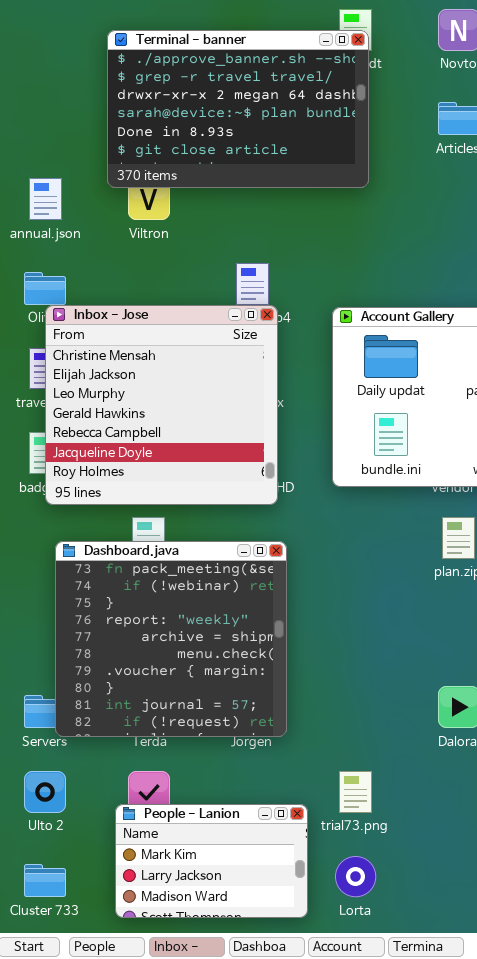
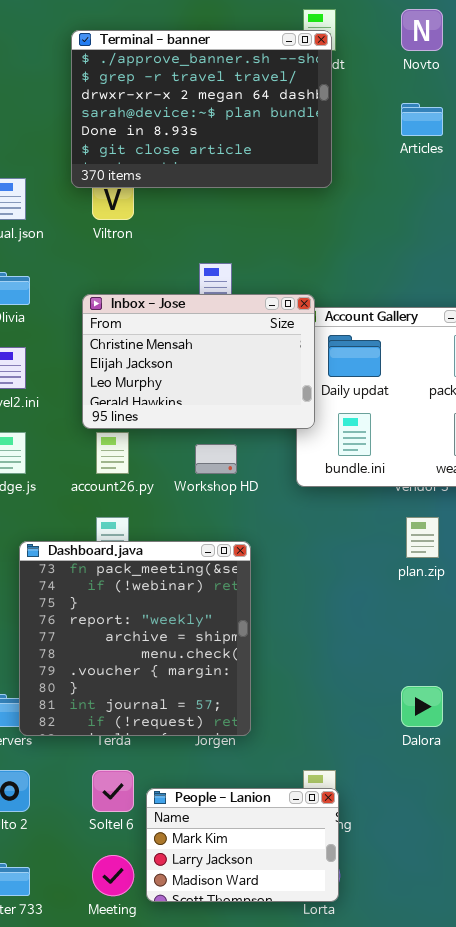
Inbox - Jose: [45,305,278,505] -> [82,294,315,429], moved, resized
People - Lanion: [115,804,308,918] -> [146,788,339,902], moved

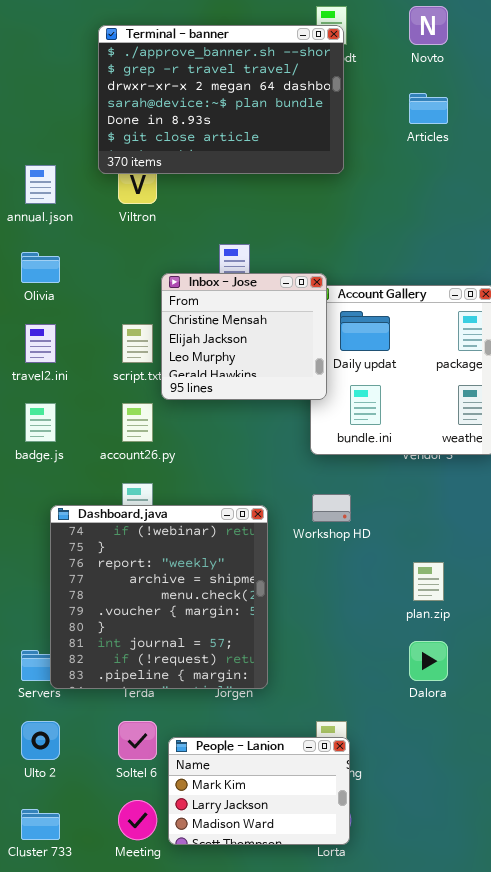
Inbox - Jose: [82,294,315,429] -> [161,273,327,400], resized
Workshop HD: [195,444,237,474] -> [312,494,351,522], moved
plan.zip: [406,517,439,558] -> [413,562,444,601], moved
Dashboard.java: [19,541,251,736] -> [50,505,268,689], scrolled down 1 row

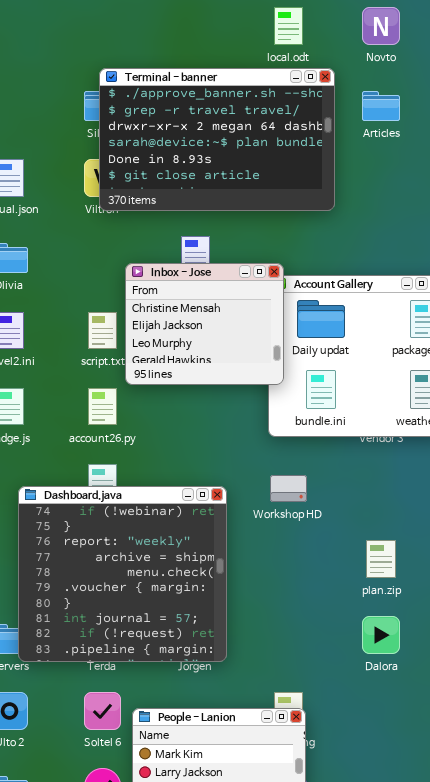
Terminal - banner: [98,25,344,174] -> [99,68,335,211], moved

